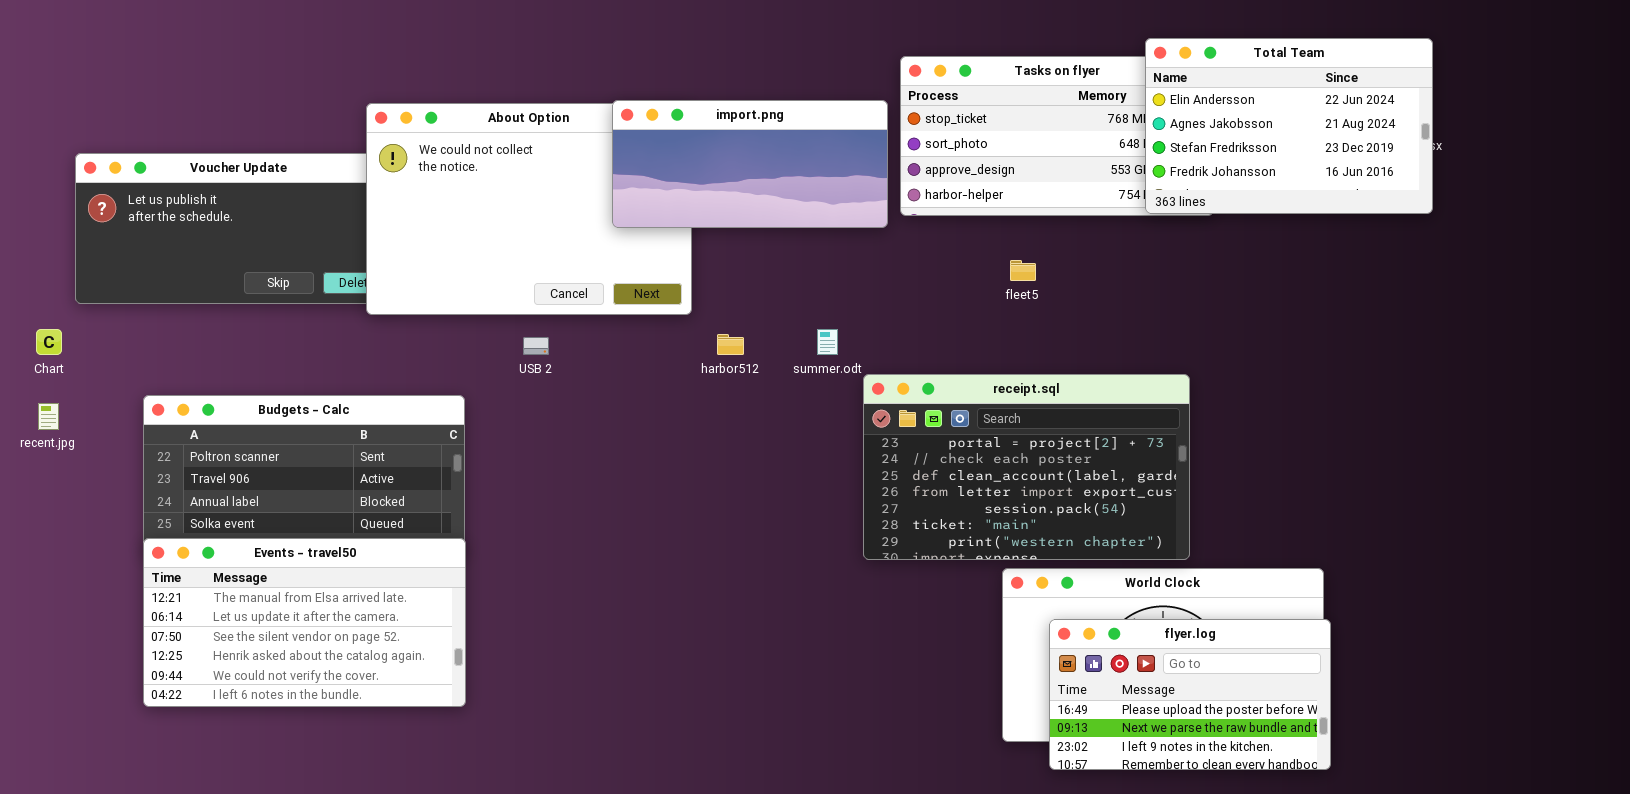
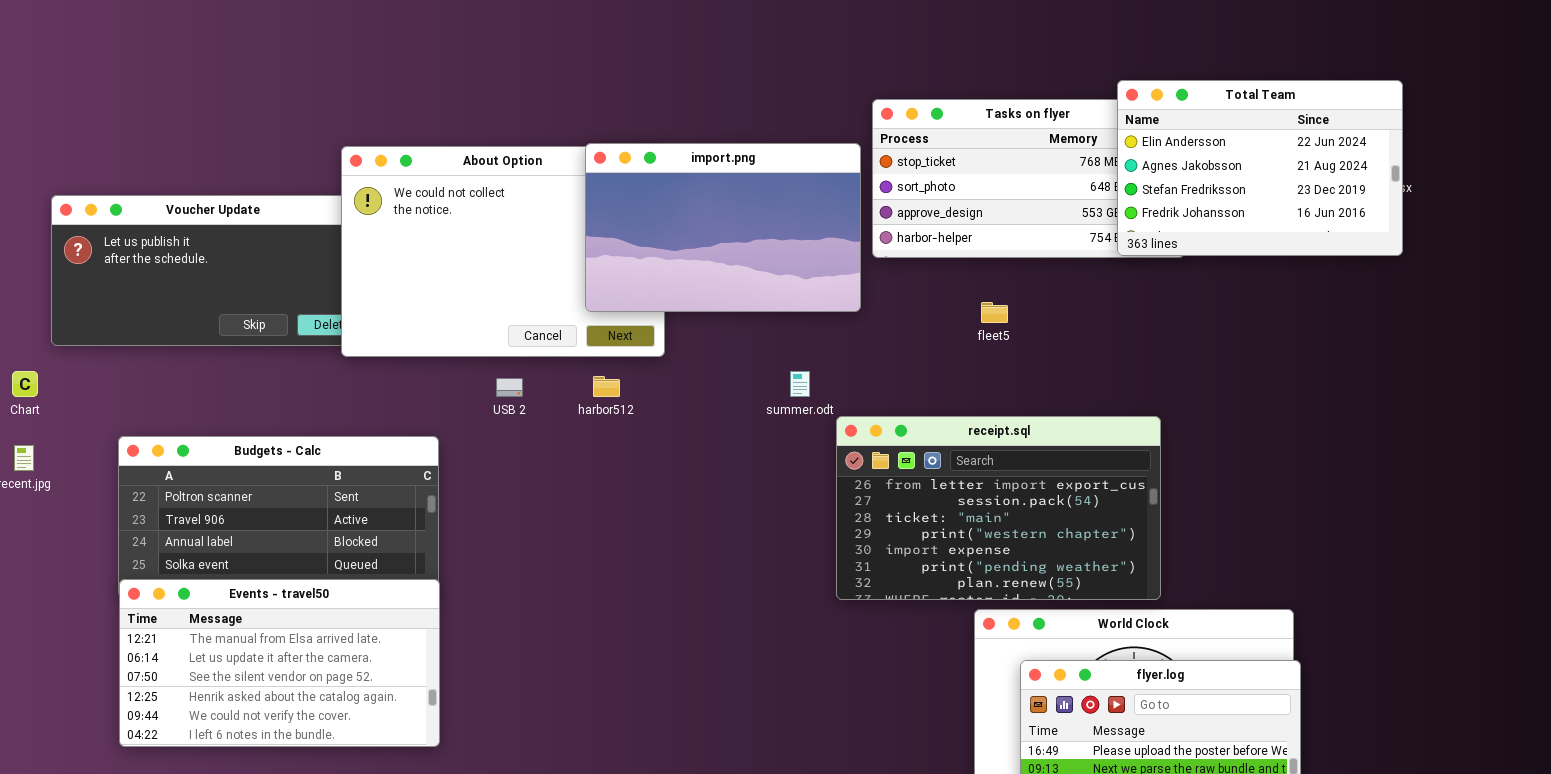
import.png: [612,100,888,228] -> [585,143,861,312], resized
harbor512: [717,334,744,355] -> [593,376,620,397], moved
receipt.sql: [863,374,1190,560] -> [836,416,1161,600], scrolled down 3 rows

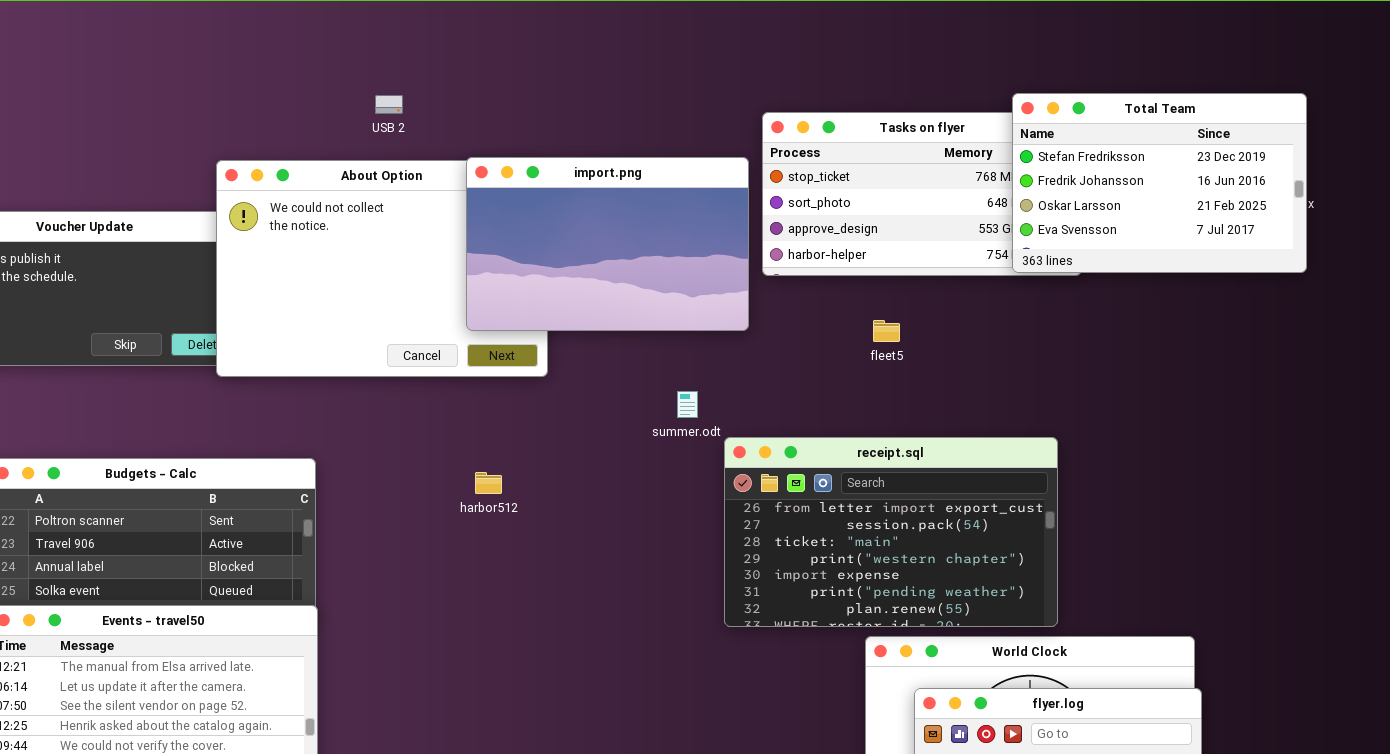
Total Team: [1117,80,1403,256] -> [1012,93,1307,273], scrolled down 2 rows
harbor512: [593,376,620,397] -> [475,472,502,494], moved
USB 2: [496,378,523,397] -> [375,95,403,114], moved

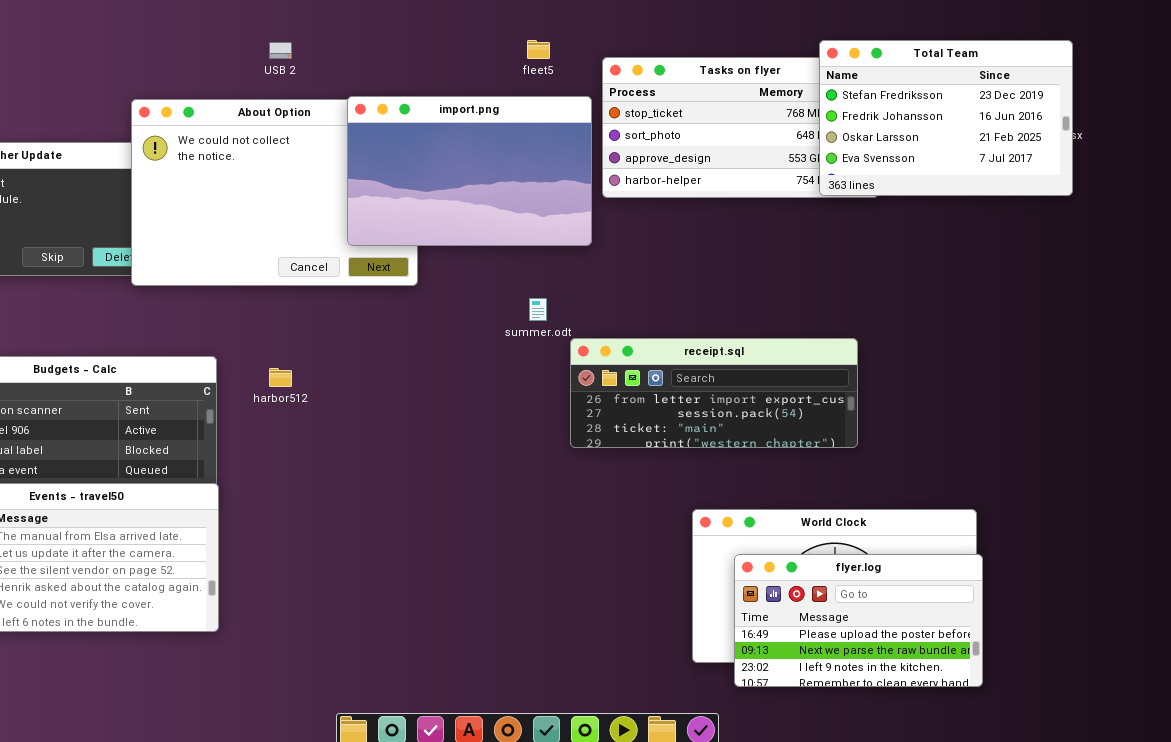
fleet5: [873,320,900,342] -> [527,40,550,59], moved
receipt.sql: [724,437,1058,627] -> [570,338,858,448], resized
harbor512: [475,472,502,494] -> [269,368,292,387], moved

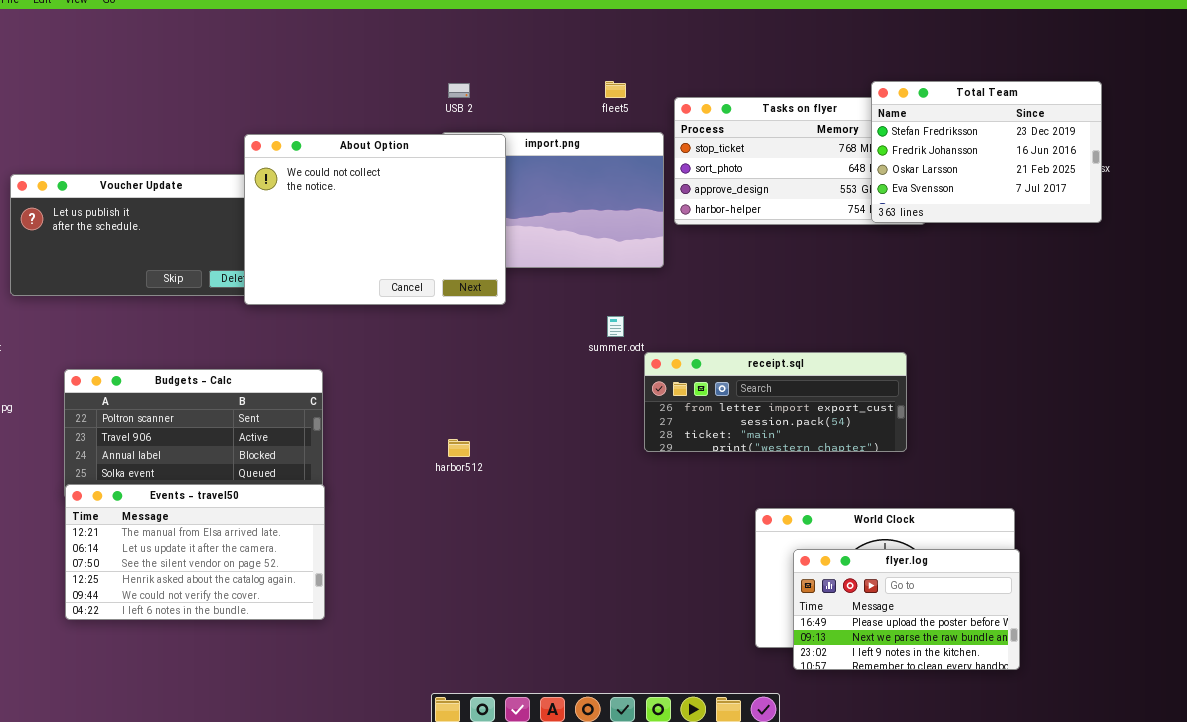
USB 2: [269,42,292,59] -> [448,83,470,98], moved
About Option: [131,99,418,286] -> [244,134,506,305], raised
harbor512: [269,368,292,387] -> [448,439,470,457], moved

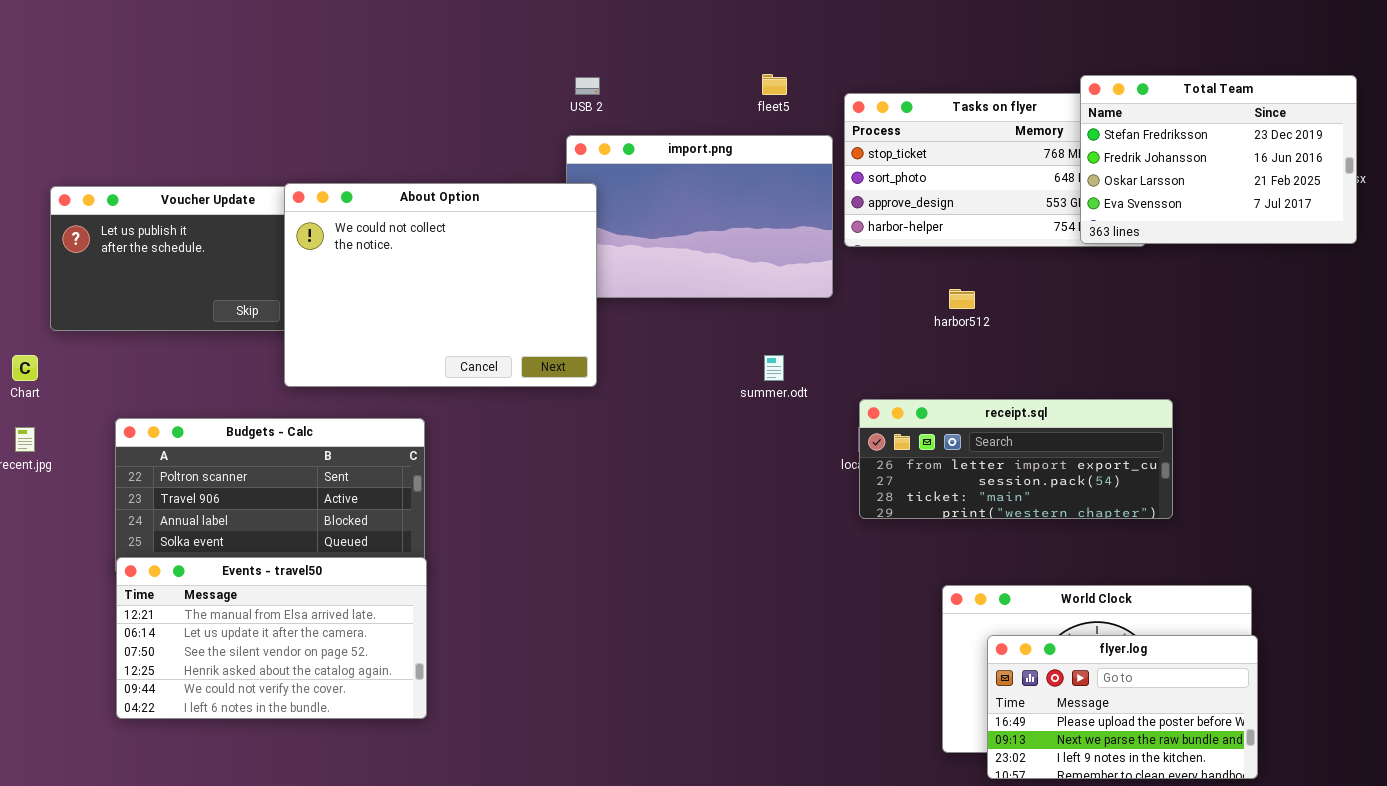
About Option: [244,134,506,305] -> [284,183,597,387], moved
receipt.sql: [644,352,907,452] -> [859,399,1173,519], moved
harbor512: [448,439,470,457] -> [949,289,975,309], moved

